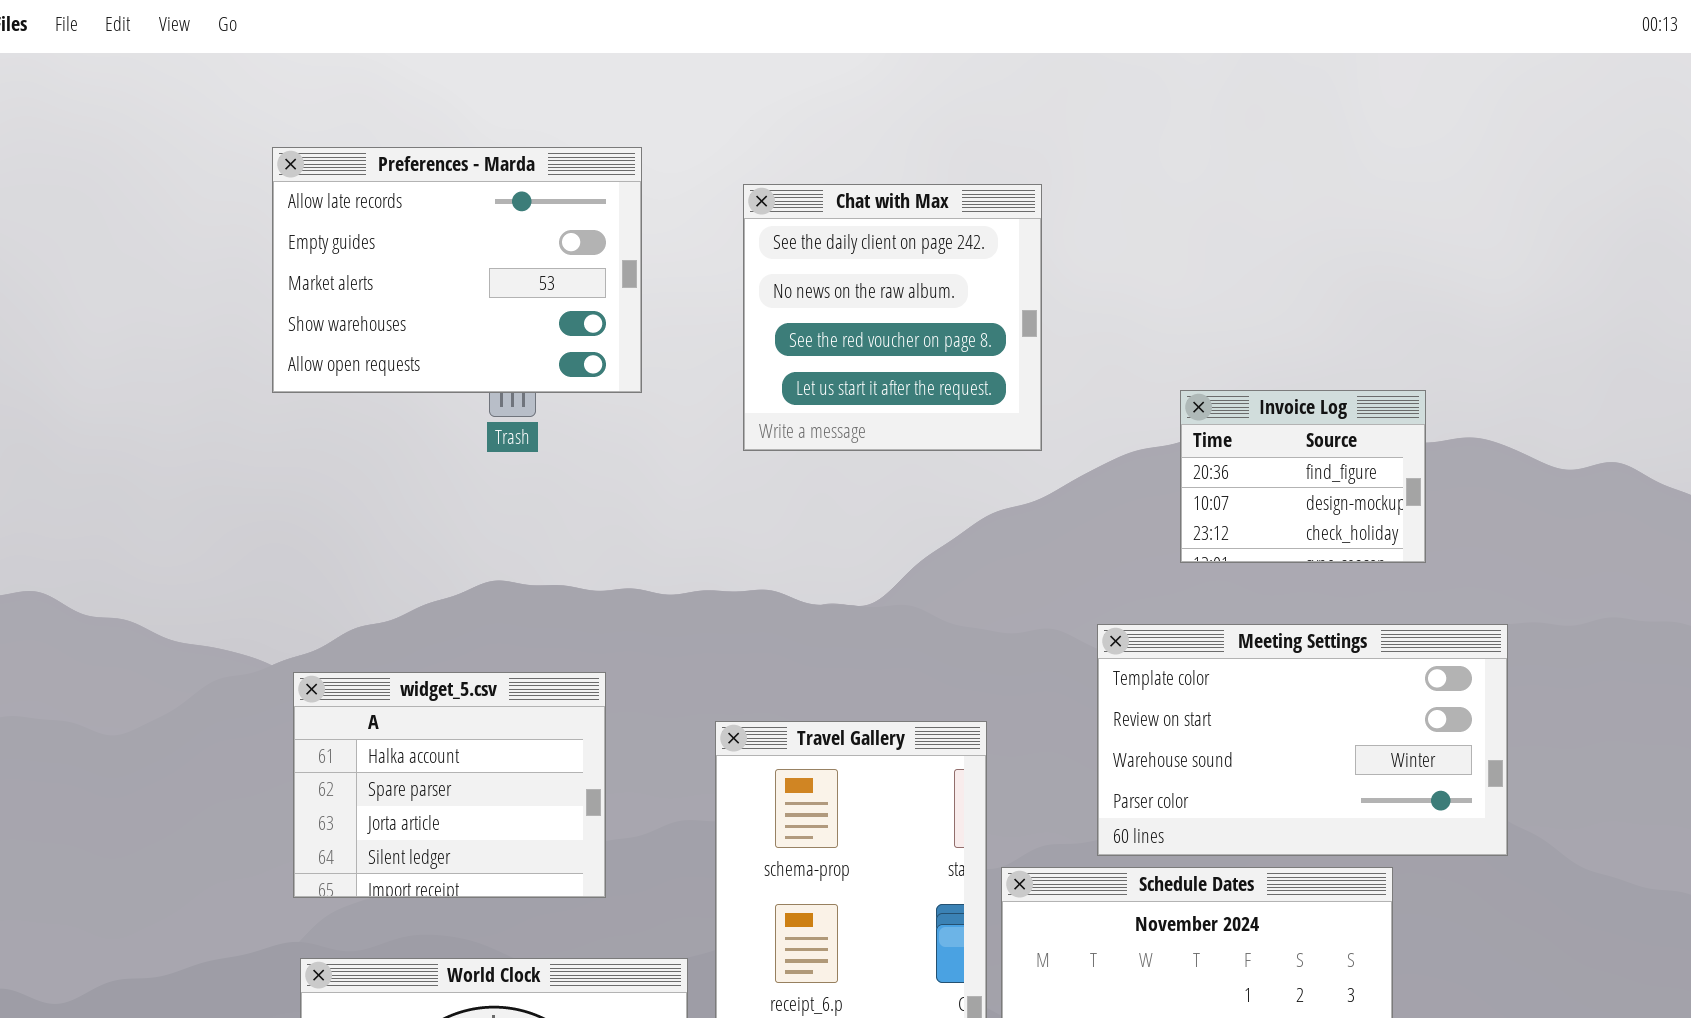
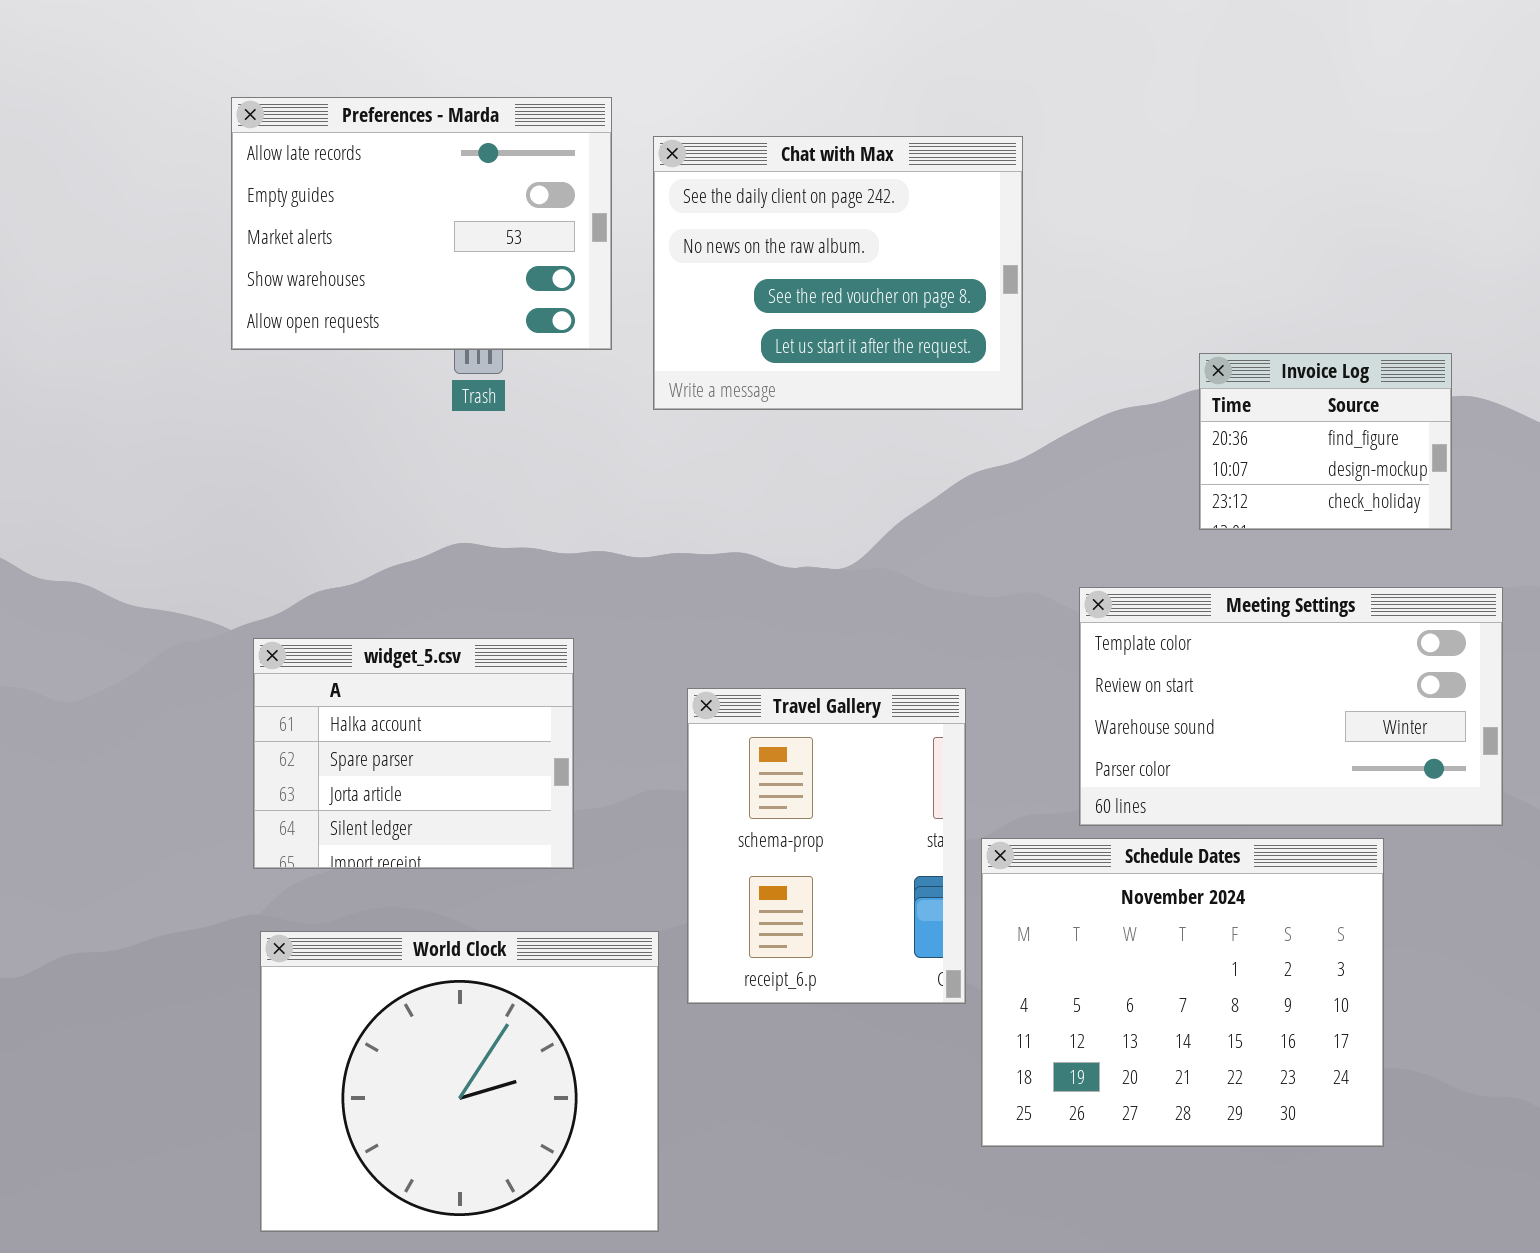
Chat with Max: [743,184,1042,451] -> [653,136,1023,410], resized
Invoice Log: [1180,390,1426,563] -> [1199,353,1452,530], moved

